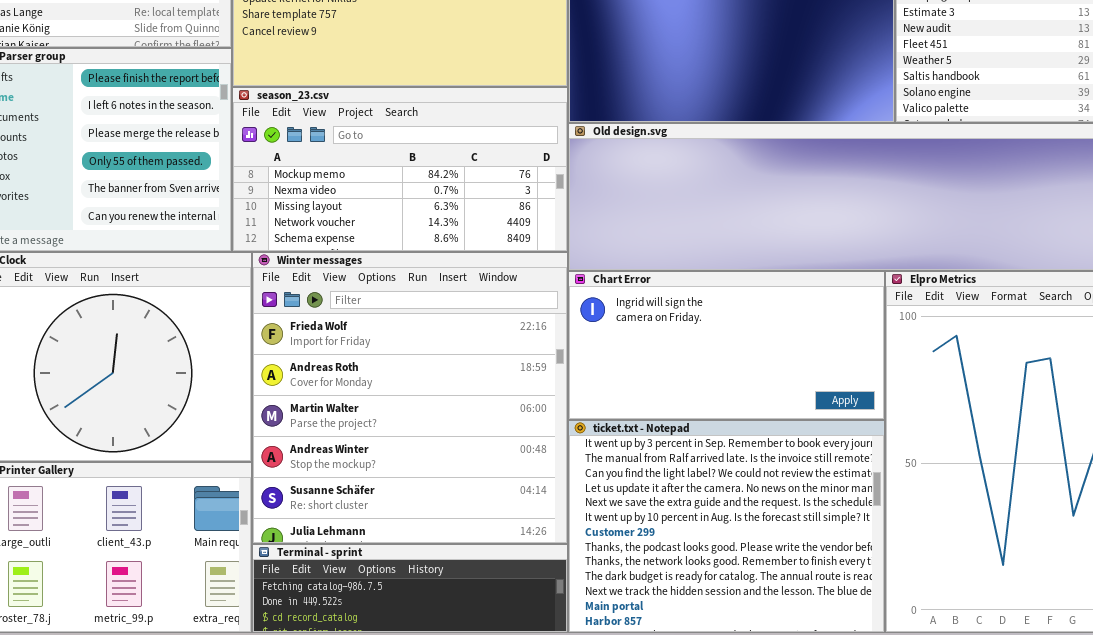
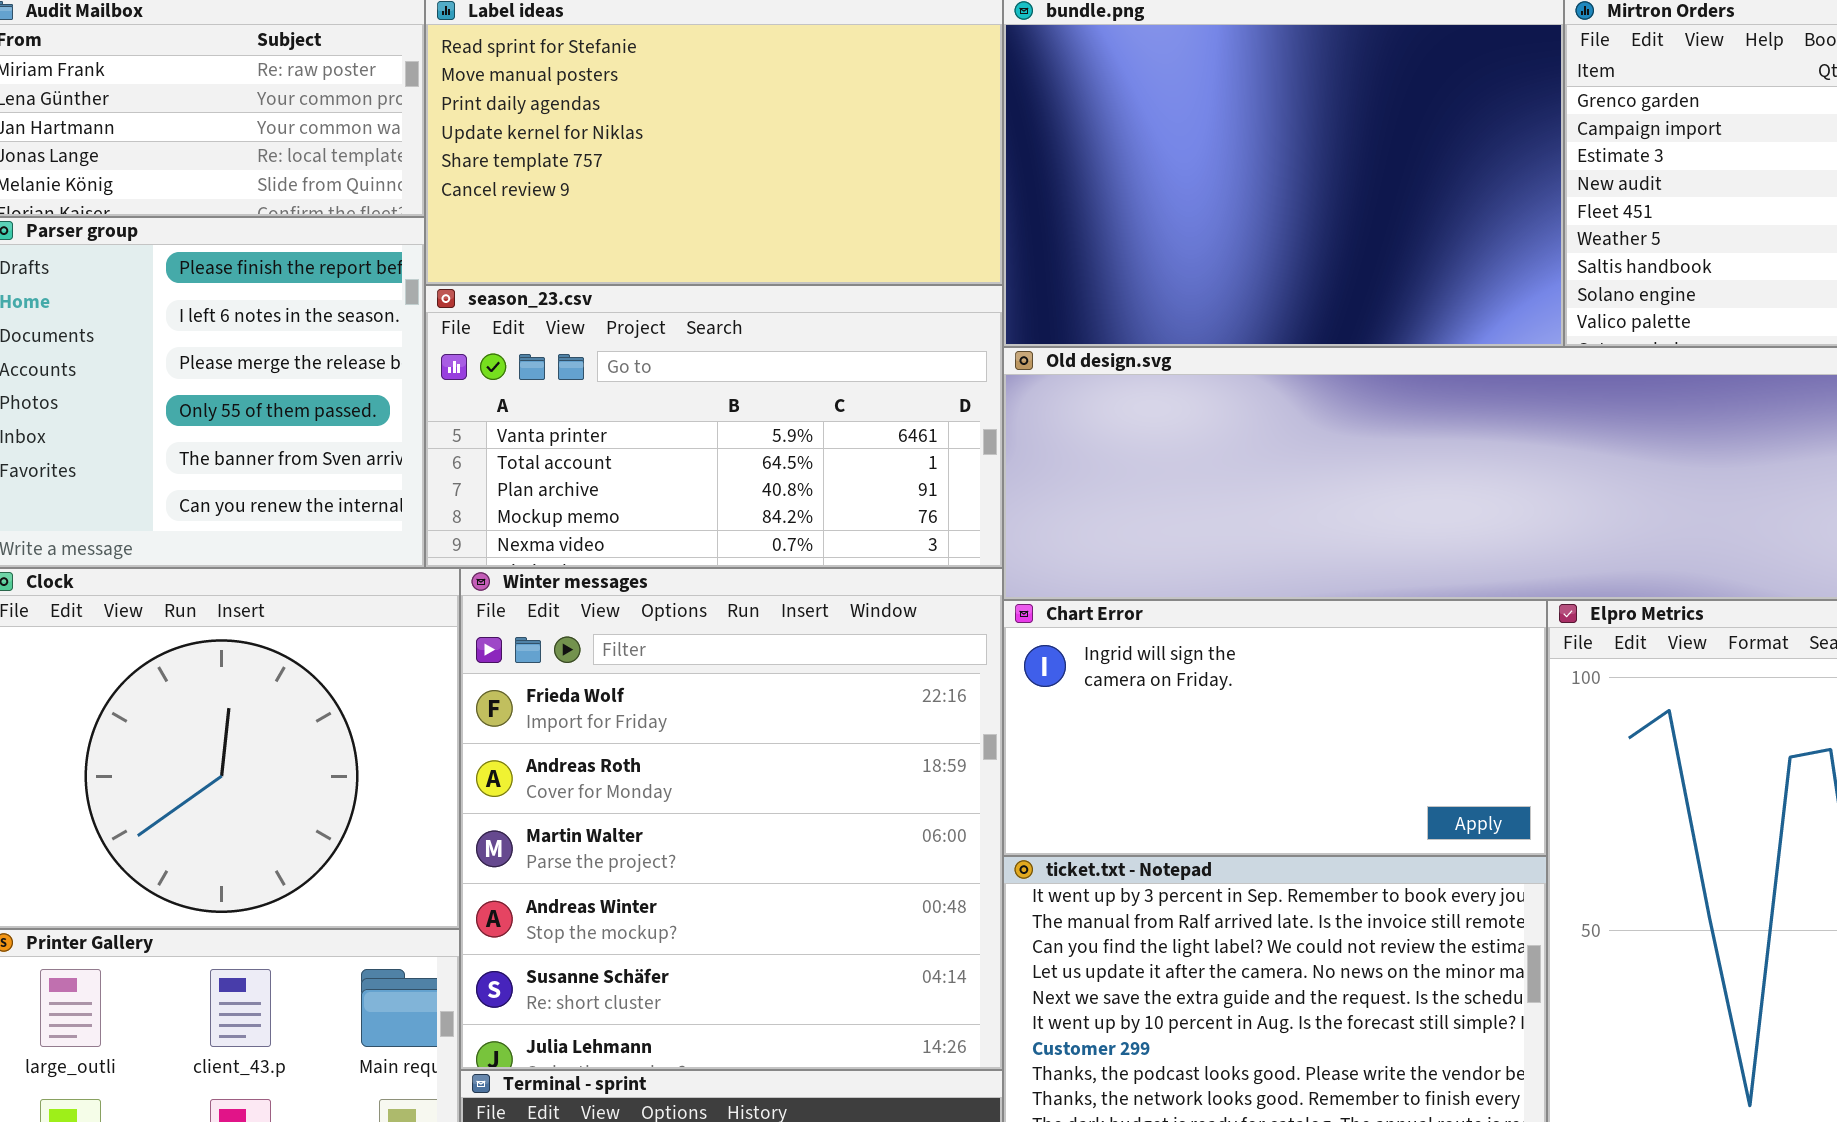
season_23.csv: [232,87,568,252] -> [425,285,1003,568], scrolled up 3 rows

